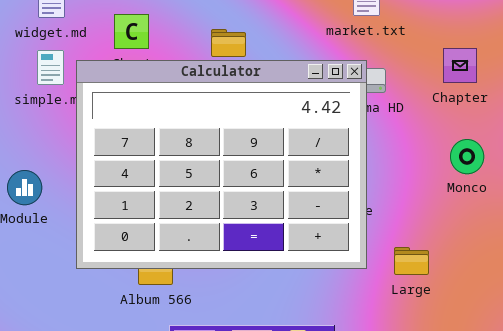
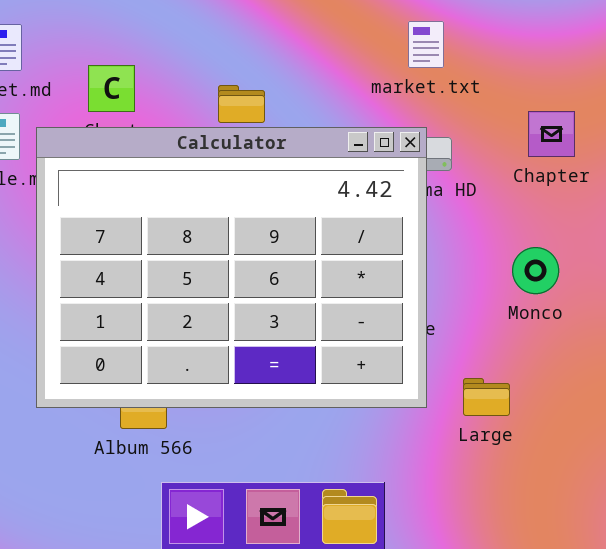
Monco: [450,139,484,174] -> [512,247,559,294], moved

